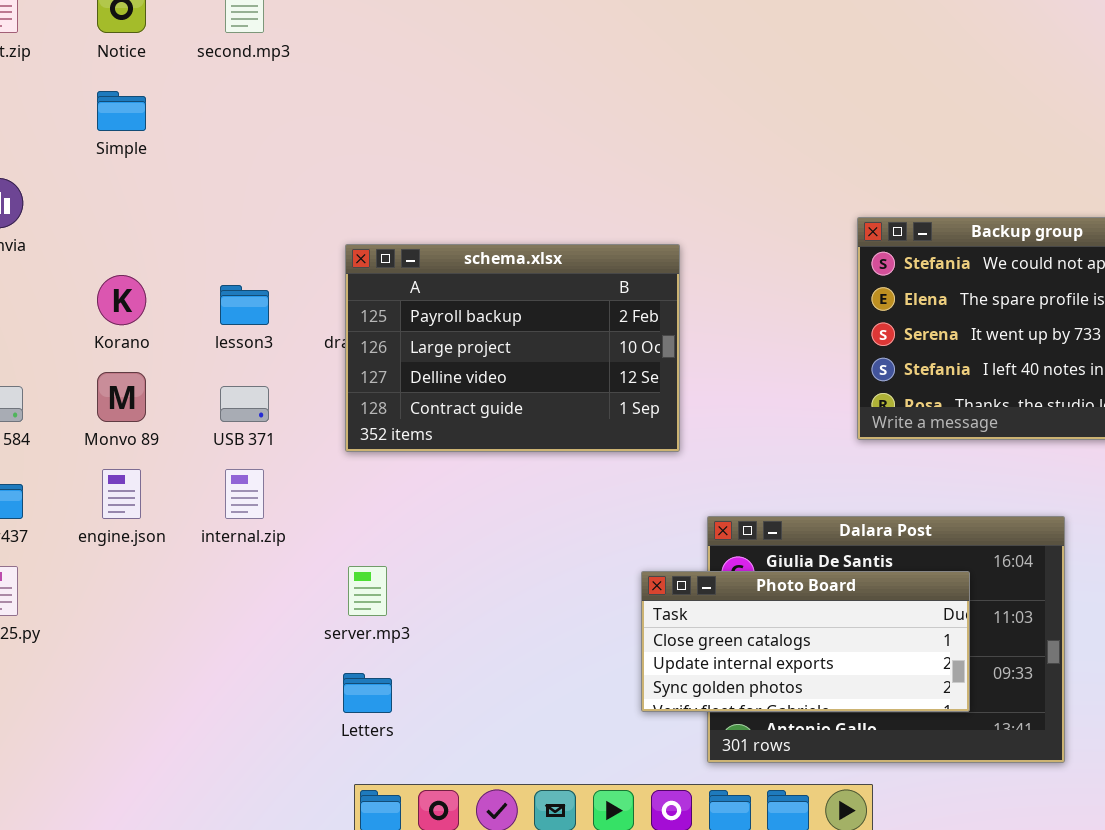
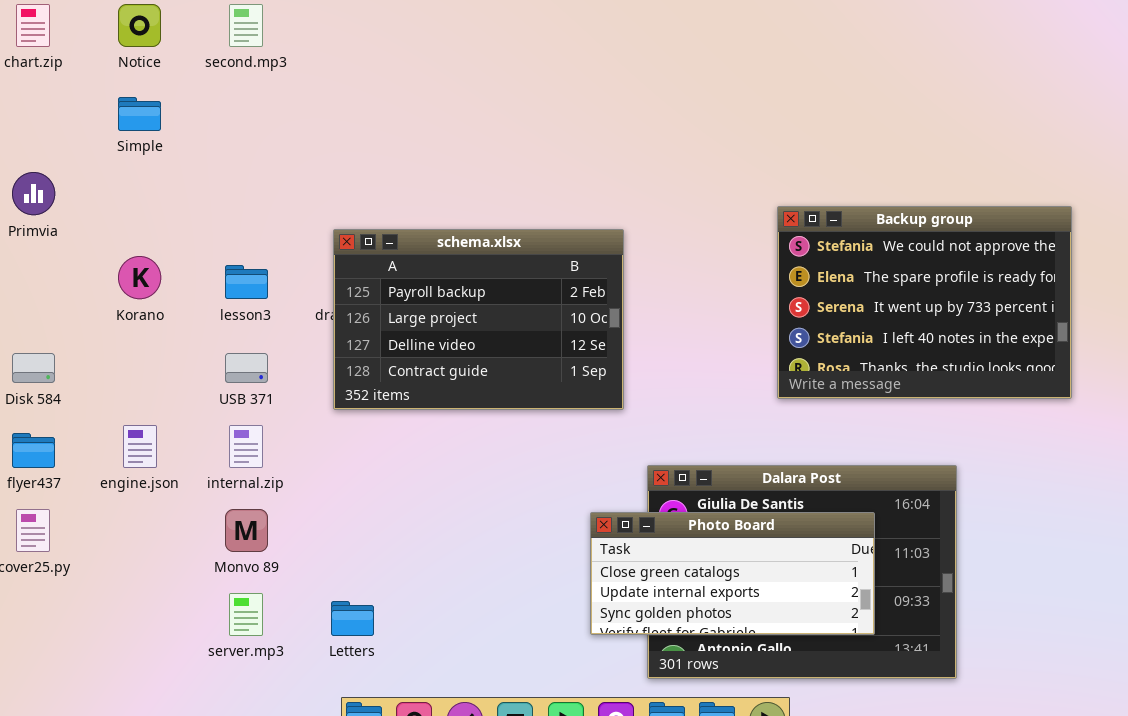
Monvo 89: [97,372,146,422] -> [225,509,268,552], moved
server.mp3: [348,566,387,616] -> [229,593,263,636], moved

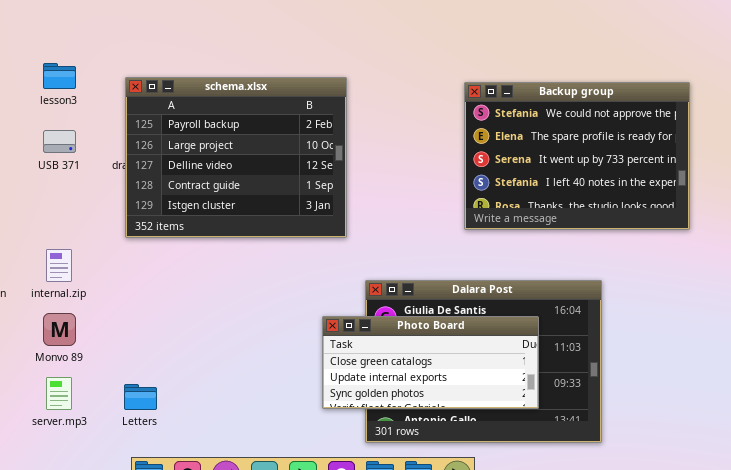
schema.xlsx: [333,229,624,410] -> [125,77,347,238], resized
lesson3: [225,265,268,299] -> [43,63,76,89], moved
USB 371: [225,353,268,383] -> [43,130,76,153], moved

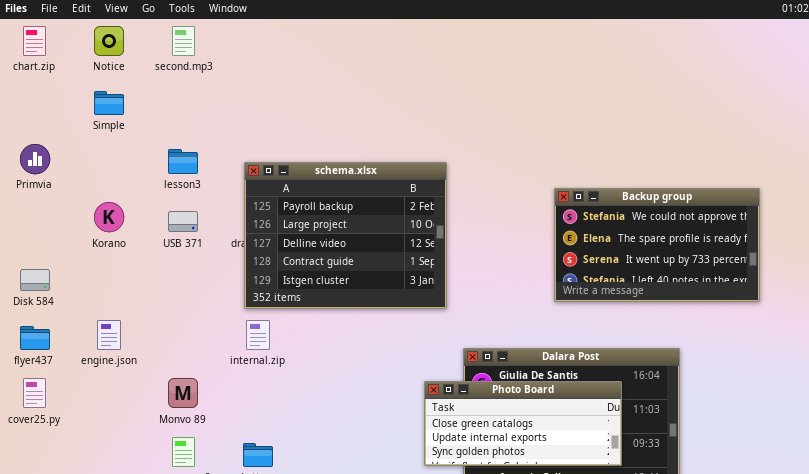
Backup group: [464,82,690,230] -> [554,188,760,302], resized
internal.zip: [46,249,72,282] -> [246,320,270,350], moved

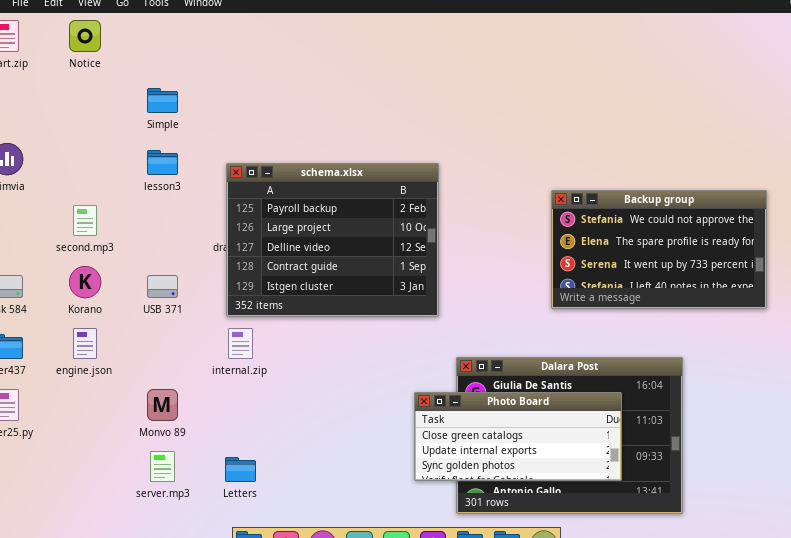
second.mp3: [172,26,195,56] -> [73,205,97,236], moved
Simple: [94,91,124,115] -> [147,88,178,113], moved
Korano: [94,202,124,232] -> [69,266,101,298], moved
USB 371: [168,211,198,232] -> [147,275,178,298], moved

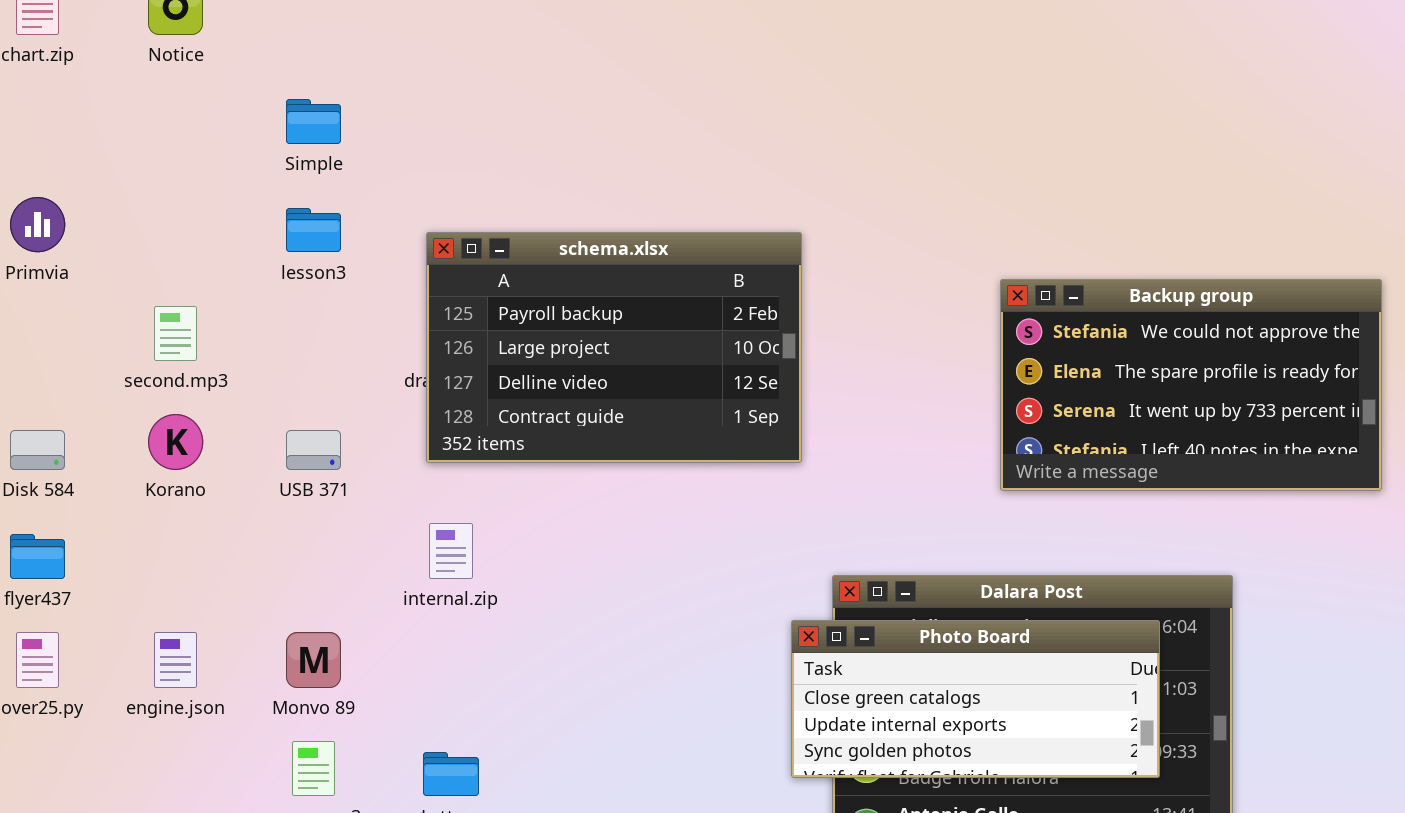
schema.xlsx: [226,163,439,317] -> [426,232,802,463], resized
engine.json: [73,328,97,359] -> [154,632,197,688], moved
Photo Board: [414,392,622,481] -> [791,620,1160,778], moved

